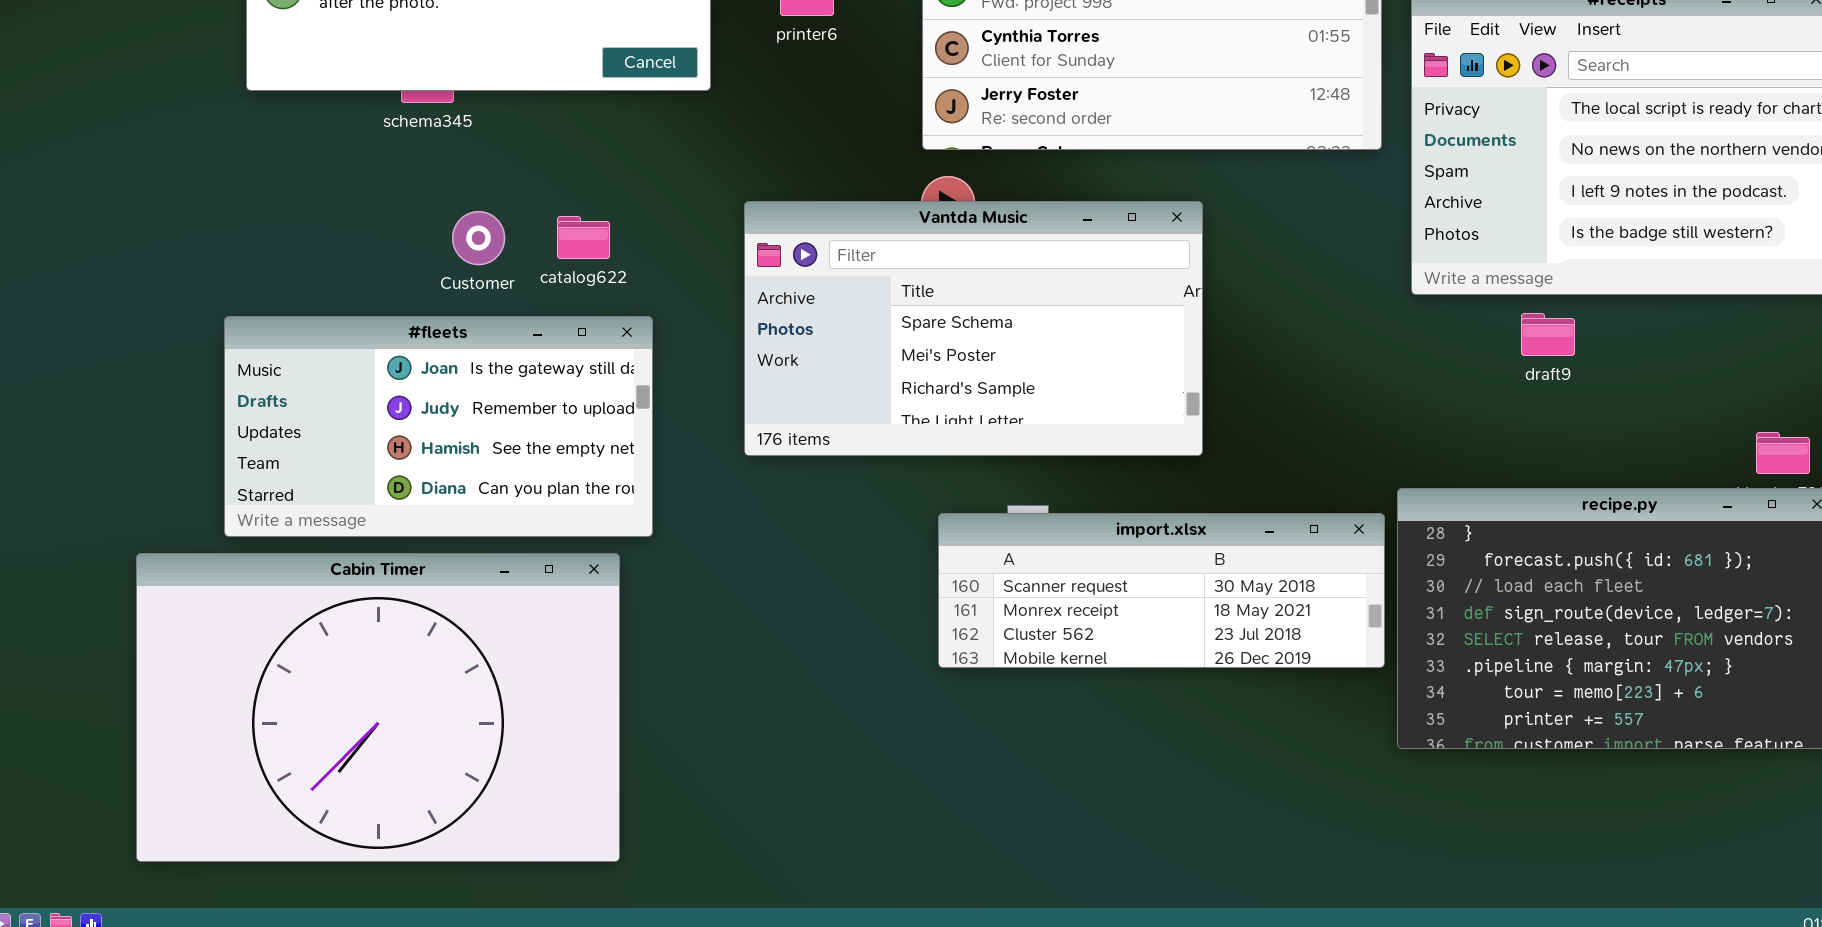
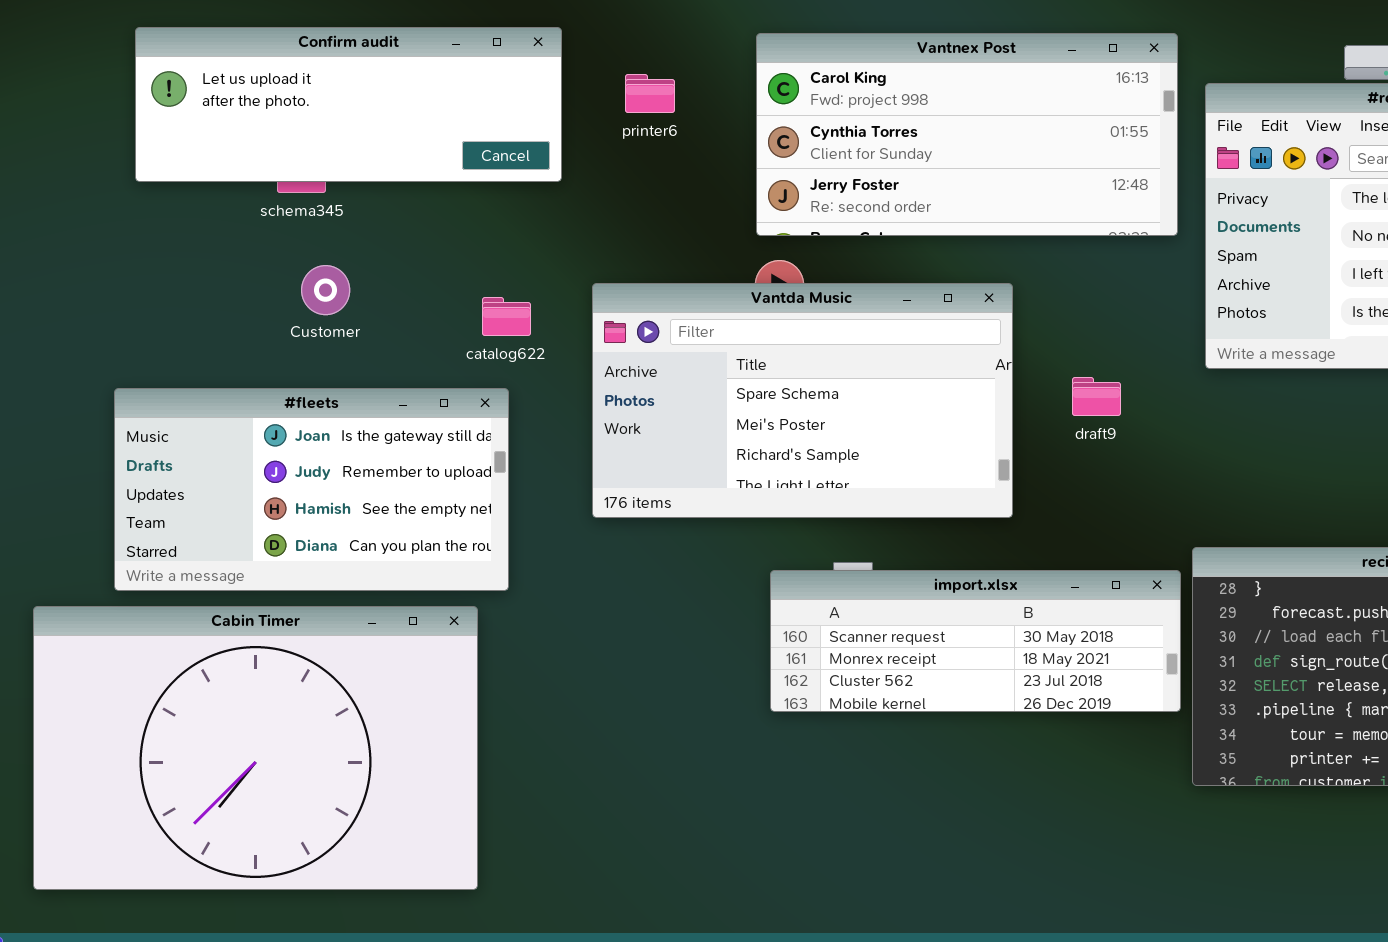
Customer: [452,211,505,265] -> [301,265,350,315], moved
catalog622: [557,216,610,259] -> [482,297,531,336], moved
draft9: [1521,313,1575,356] -> [1072,377,1121,416], moved

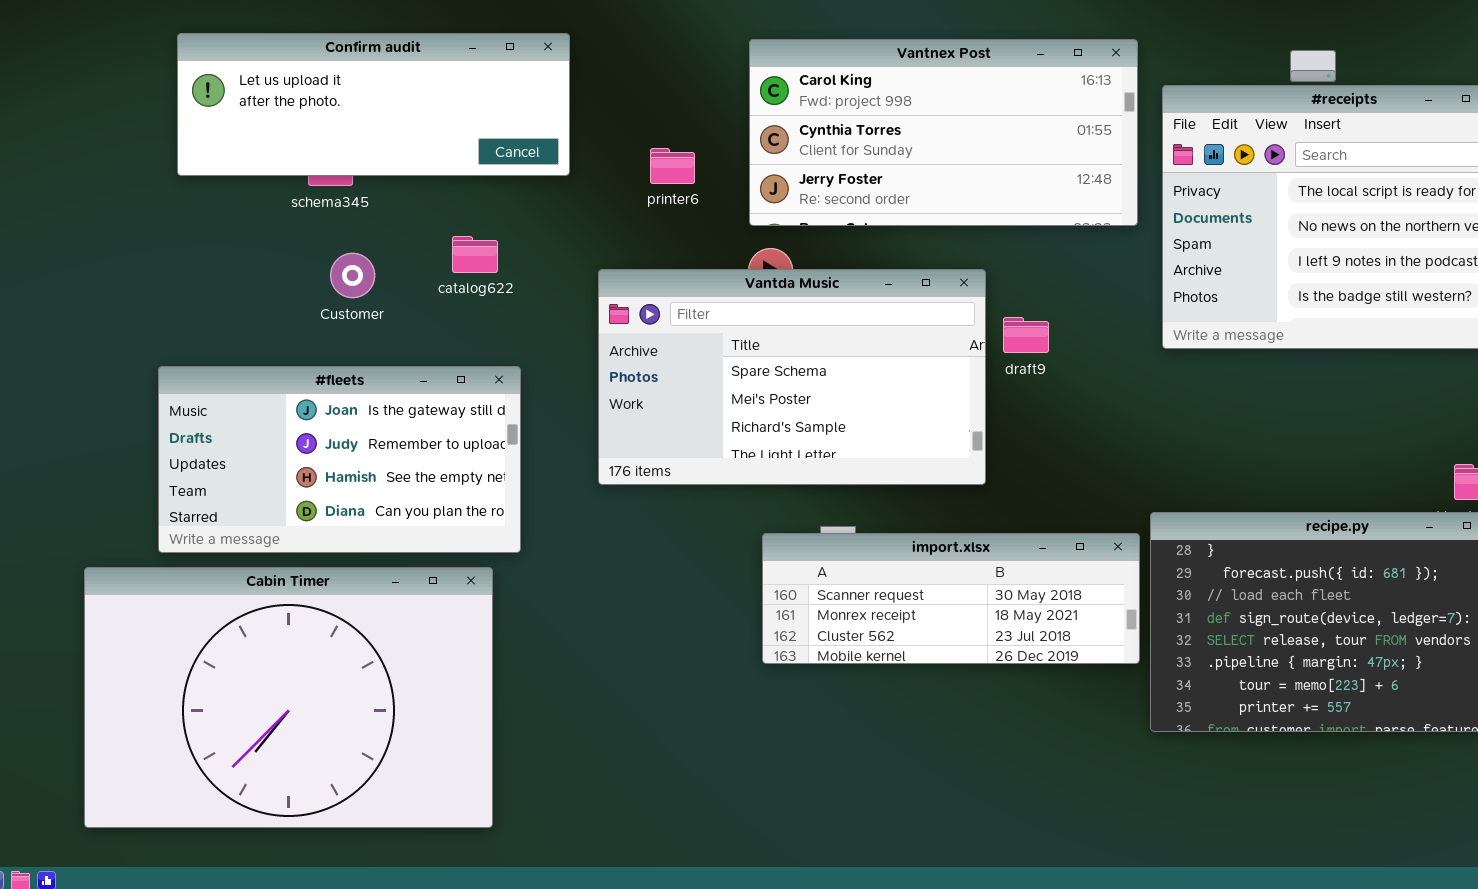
printer6: [625,74,675,113] -> [650,148,695,184], moved
catalog622: [482,297,531,336] -> [452,236,498,273], moved
draft9: [1072,377,1121,416] -> [1003,317,1049,353], moved

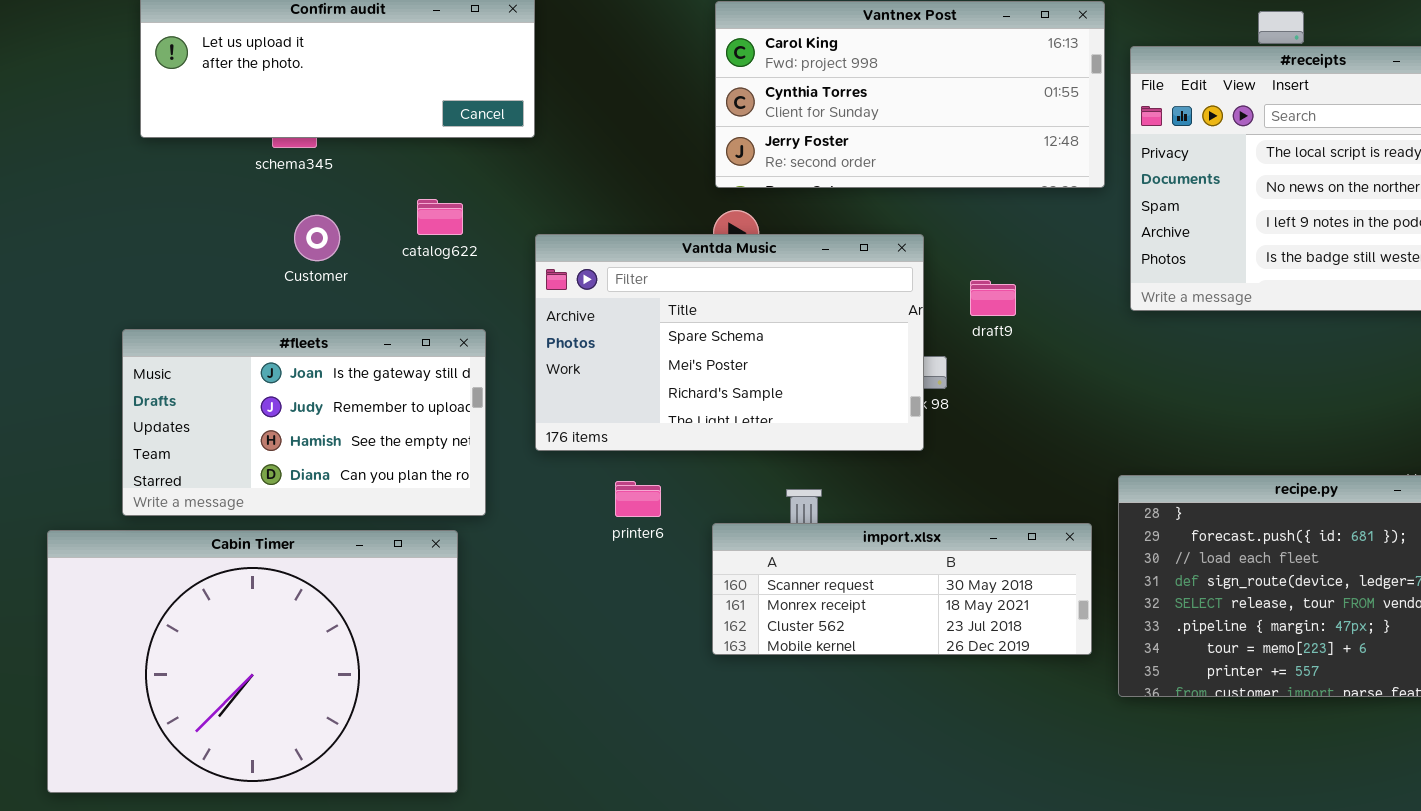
printer6: [650,148,695,184] -> [615,481,661,517], moved
Vantda Music: [598,269,986,485] -> [535,234,924,451], moved
import.xlsx: [762,533,1140,664] -> [712,523,1092,655], moved

